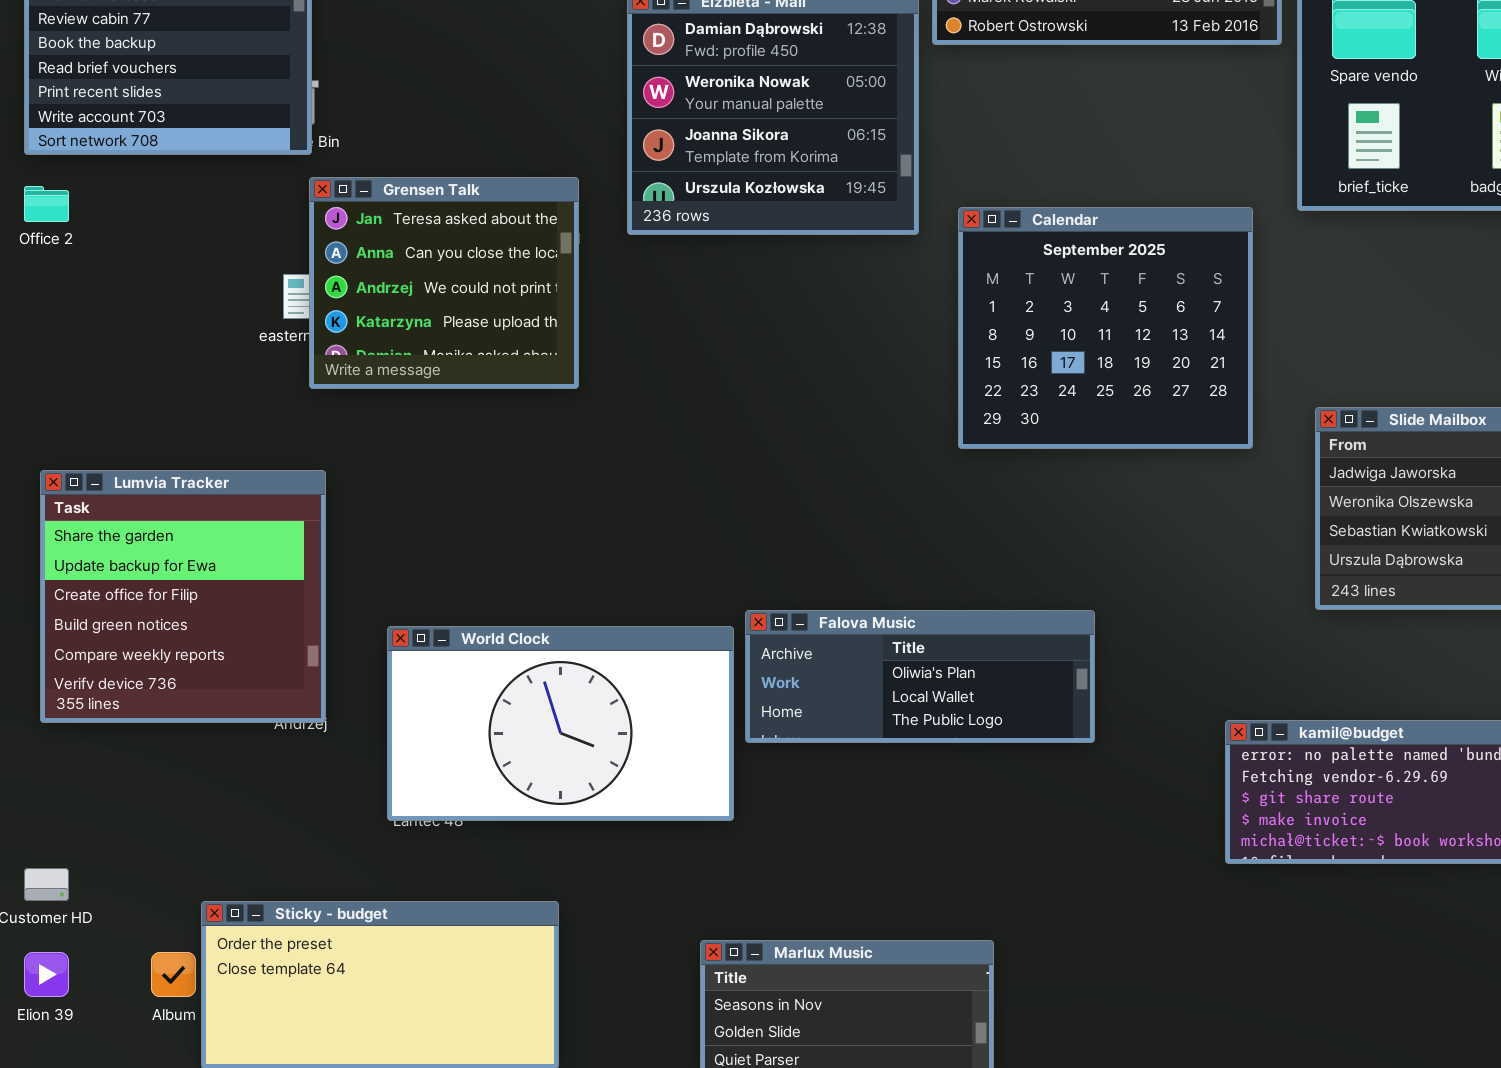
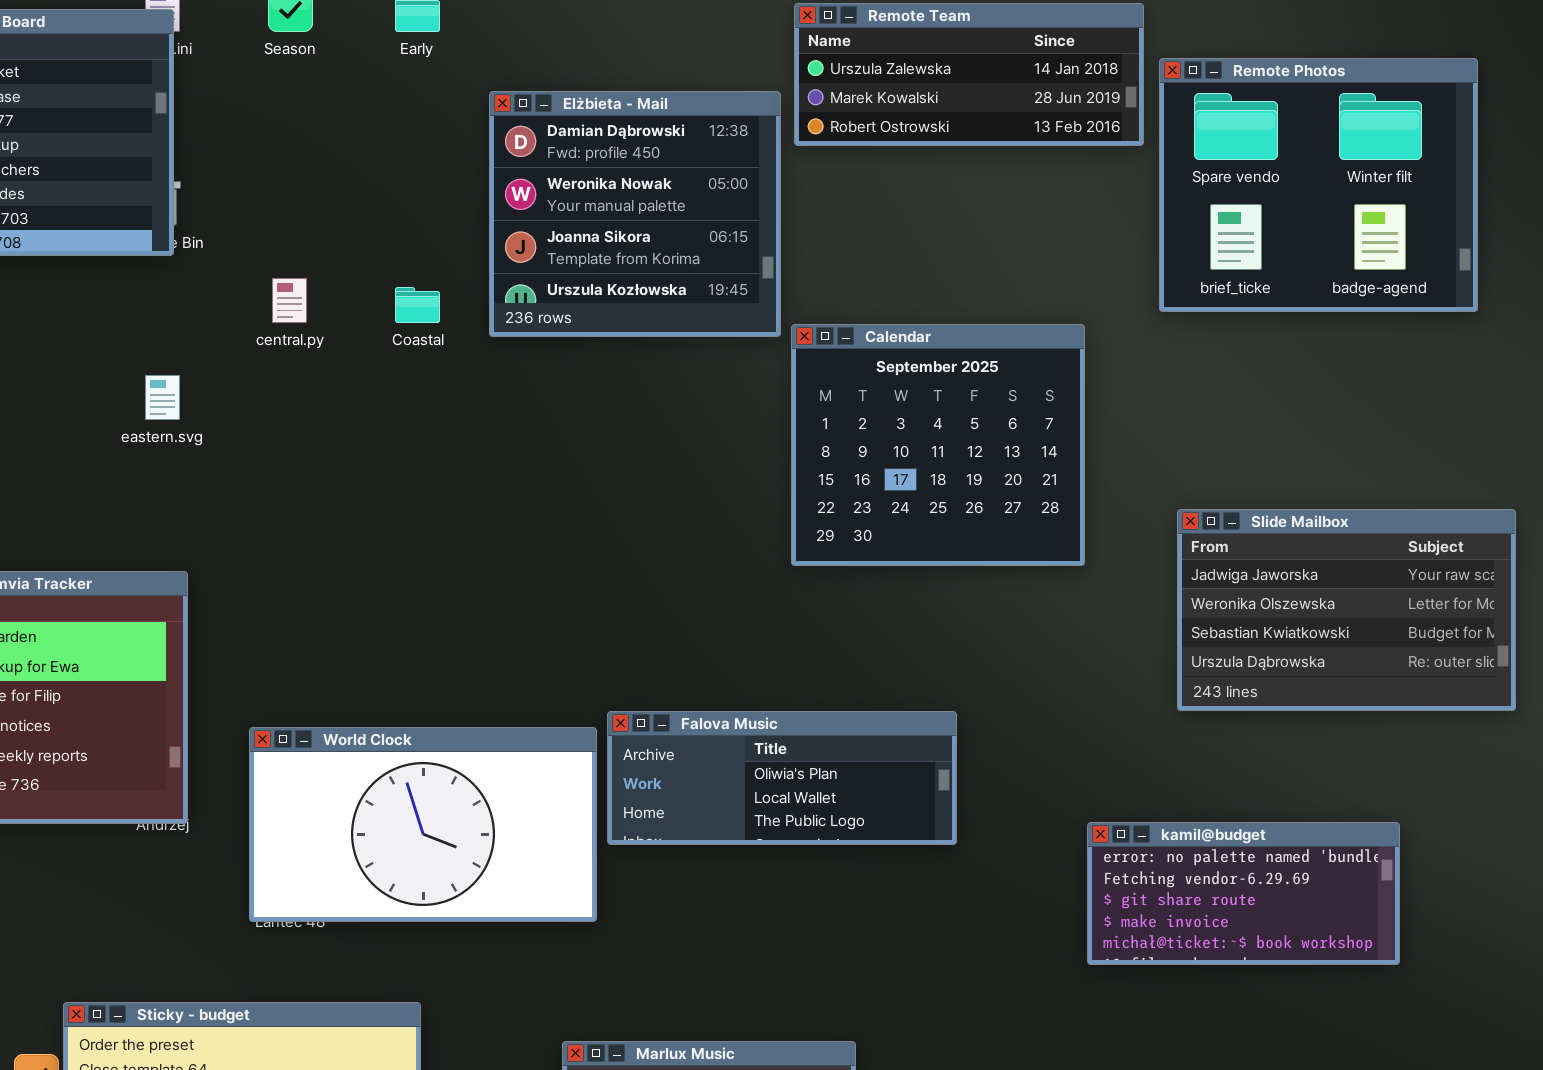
Grensen Talk: [309,177,579,389] -> none, closed
Calendar: [958,207,1253,449] -> [791,324,1085,566], moved

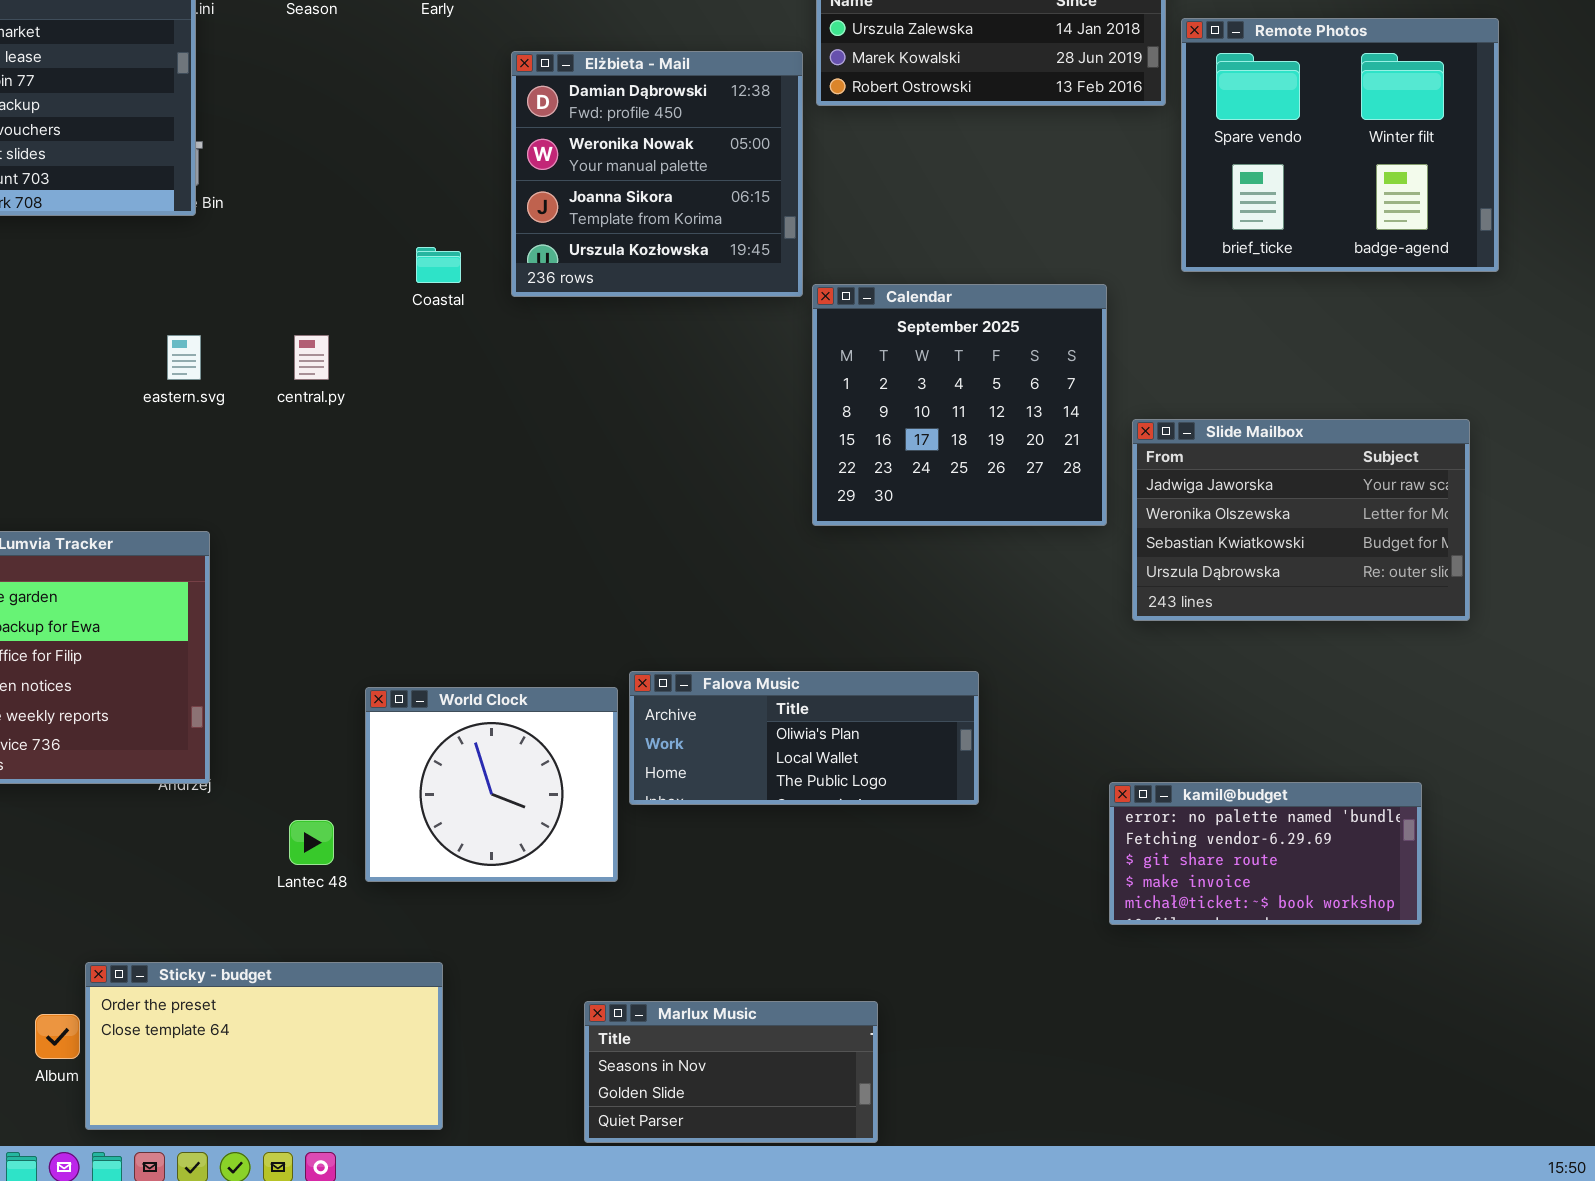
central.py: [272,278,307,323] -> [294,335,329,380], moved
Slide Mailbox: [1177,509,1516,711] -> [1132,419,1470,621], moved
World Clock: [249,727,597,922] -> [365,687,618,882], resized

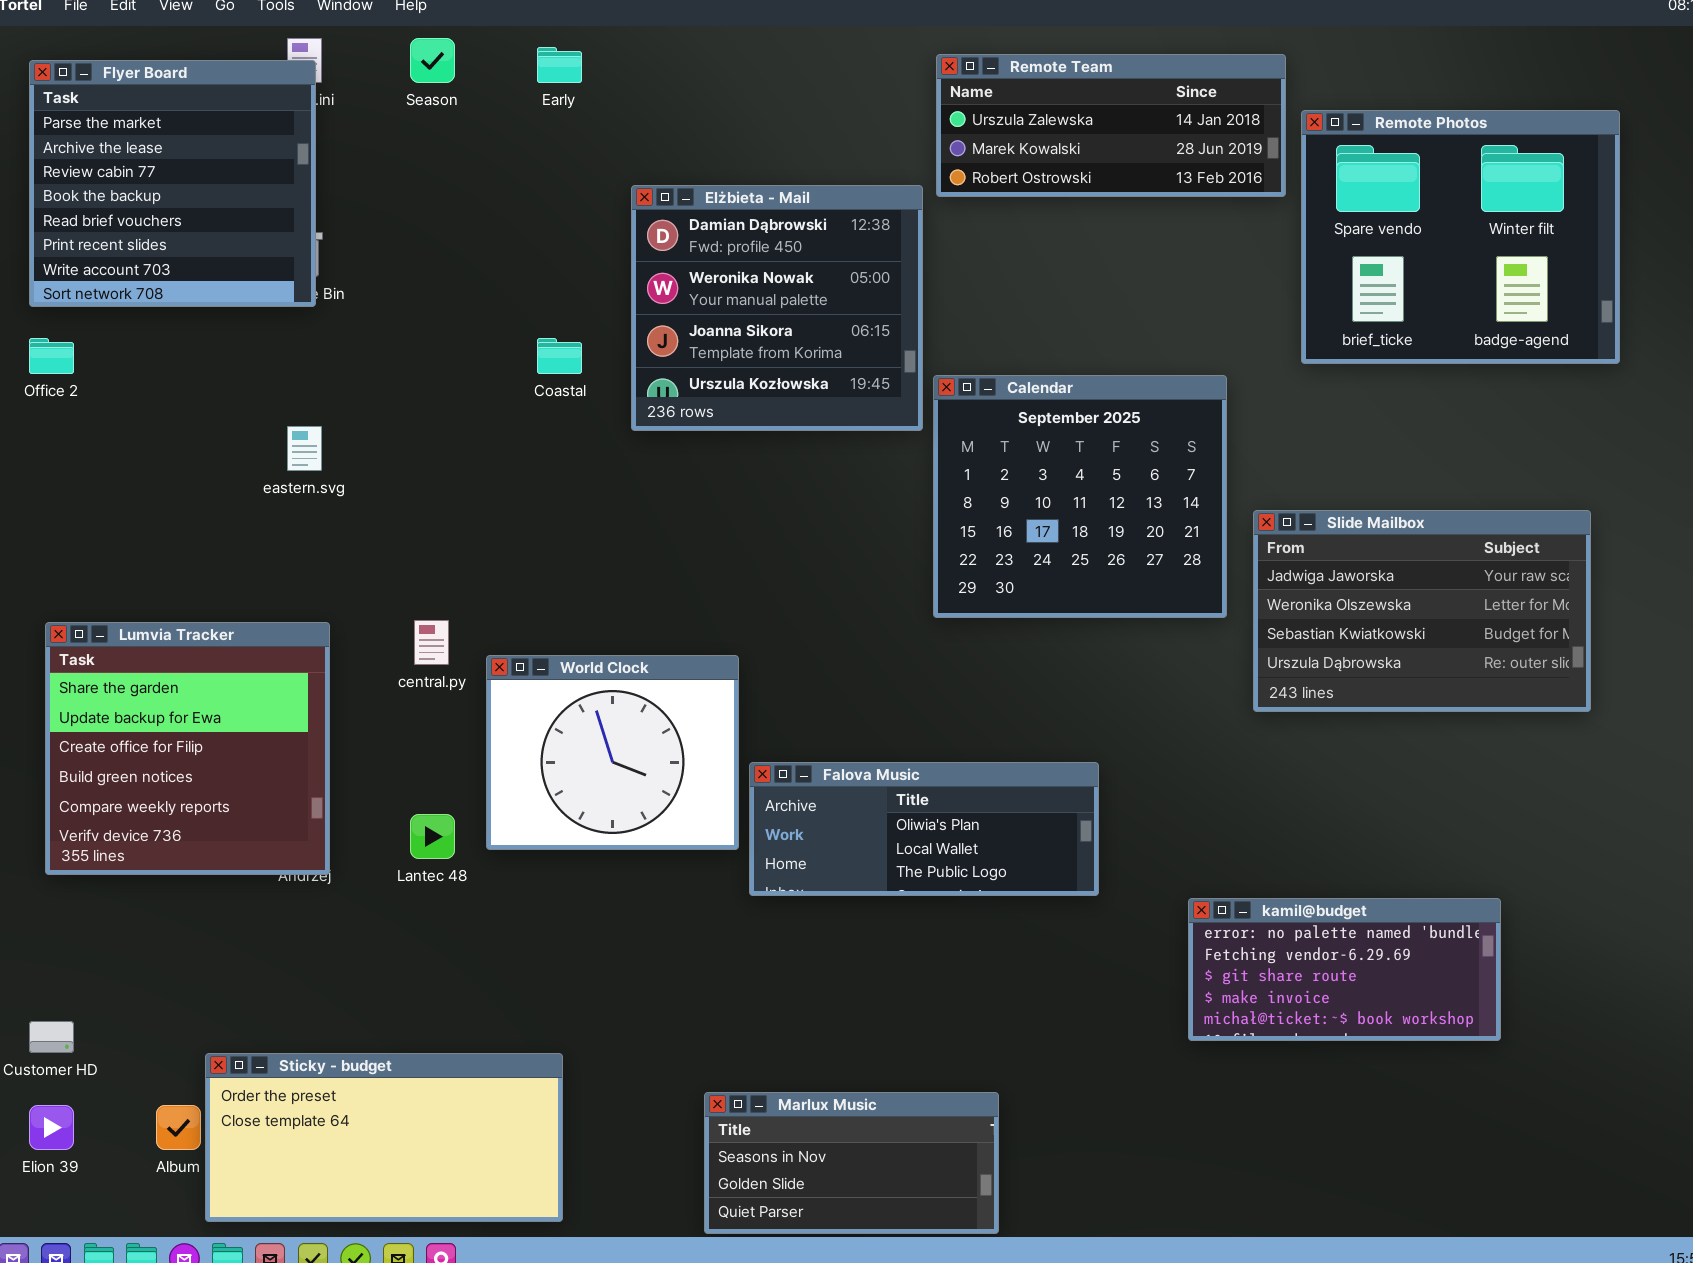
Elżbieta - Mail: [511,51,803,297] -> [631,185,923,431], moved
central.py: [294,335,329,380] -> [414,620,449,665], moved
World Clock: [365,687,618,882] -> [486,655,739,850], moved
kamil@budget: [1109,782,1422,925] -> [1188,898,1501,1041], moved
Lantec 48: [289,820,334,865] -> [410,814,455,859], moved

